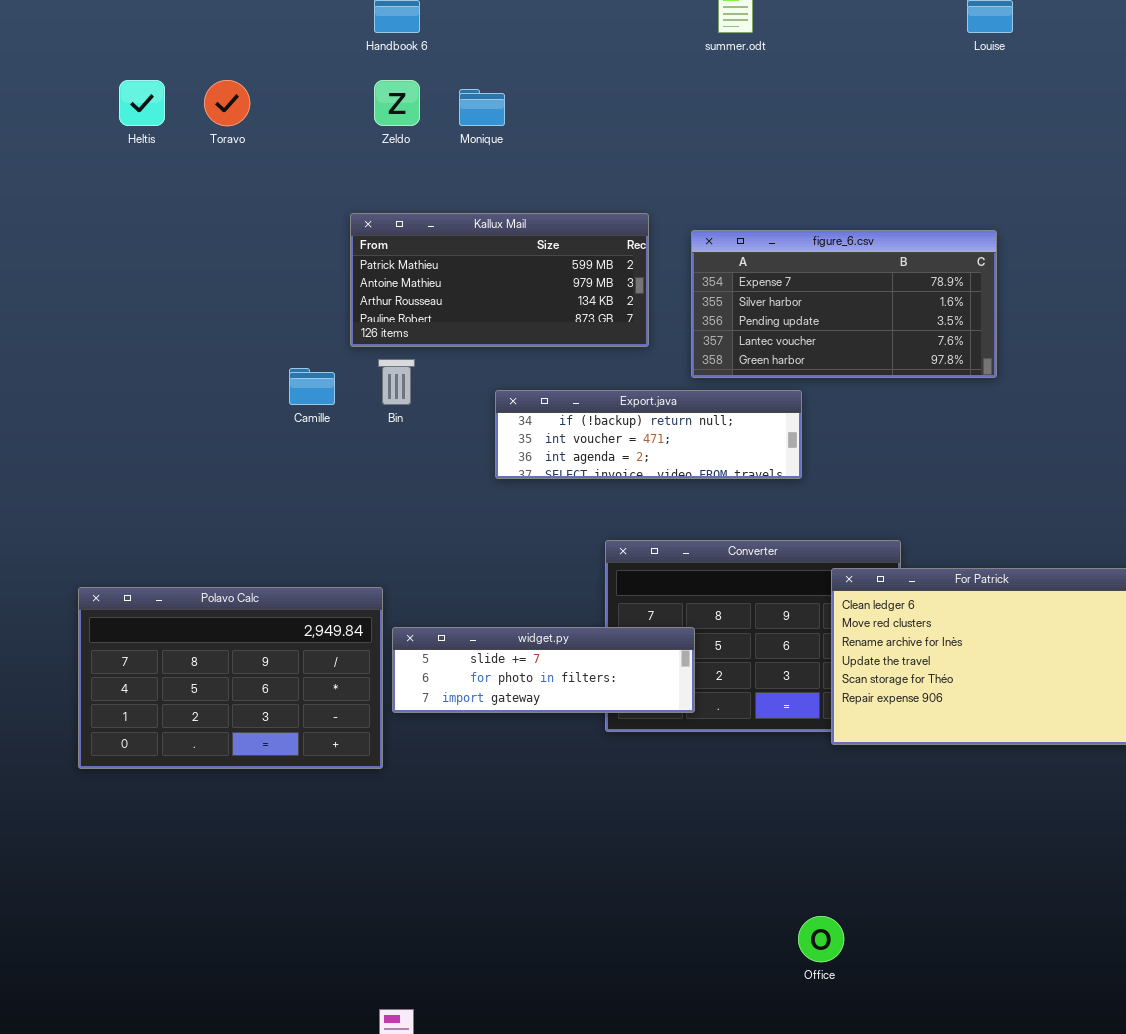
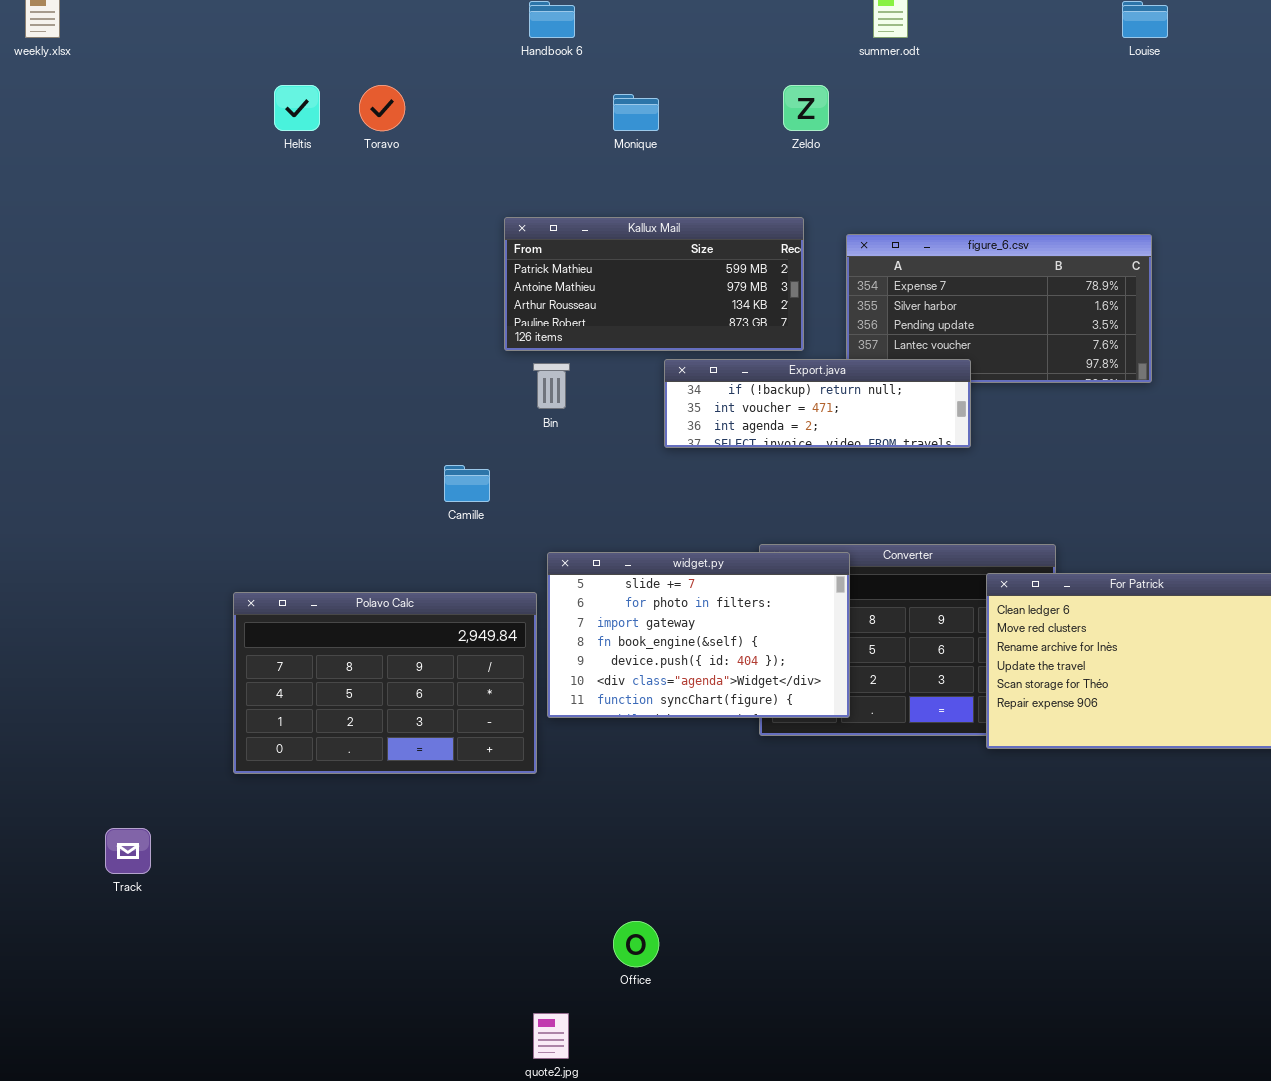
Zeldo: [374,80,420,126] -> [783,85,829,131], moved
Camille: [289,368,335,405] -> [444,465,490,502], moved
Export.java: [495,390,802,479] -> [664,359,971,448], moved
widget.py: [392,627,695,713] -> [547,552,850,718], resized
Office: [798,916,844,962] -> [613,921,659,967], moved

